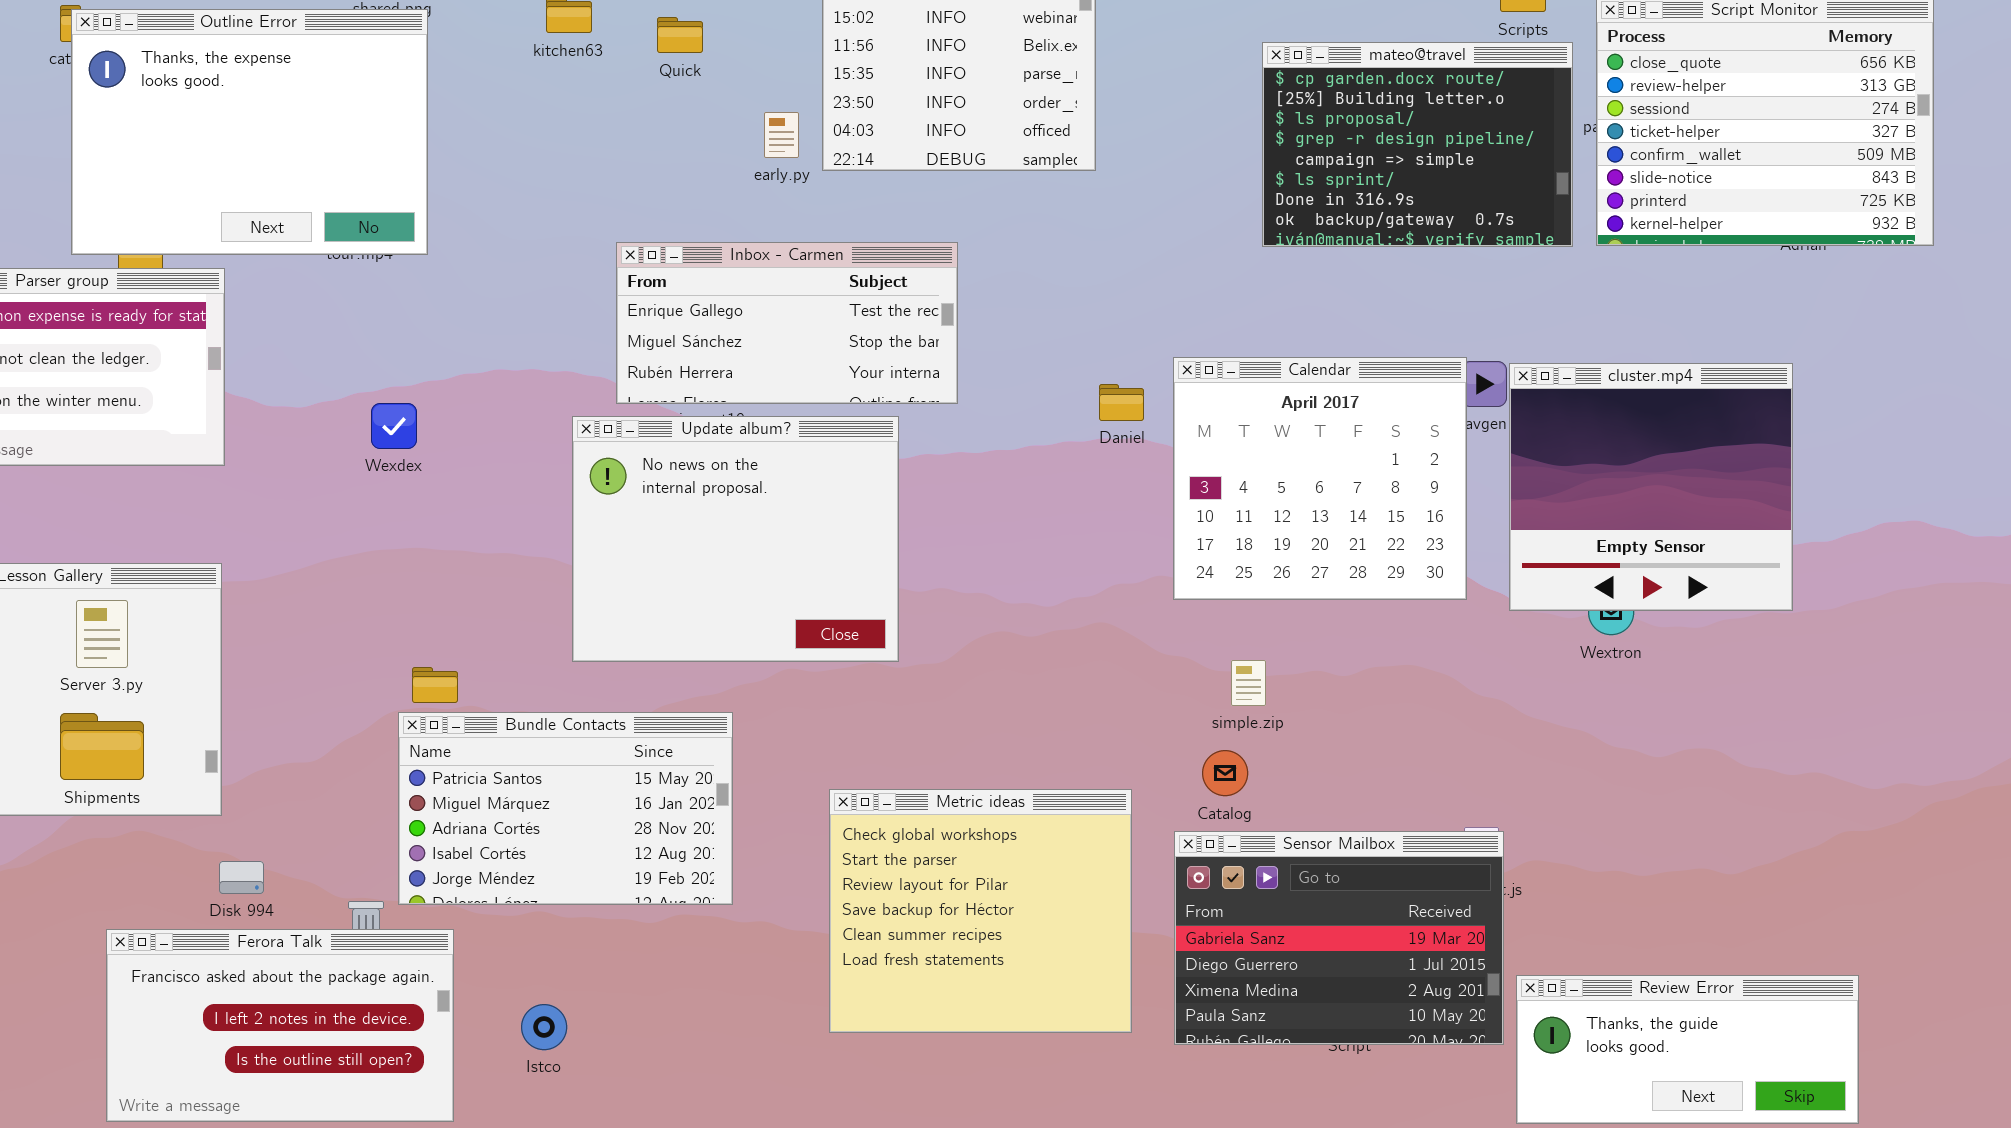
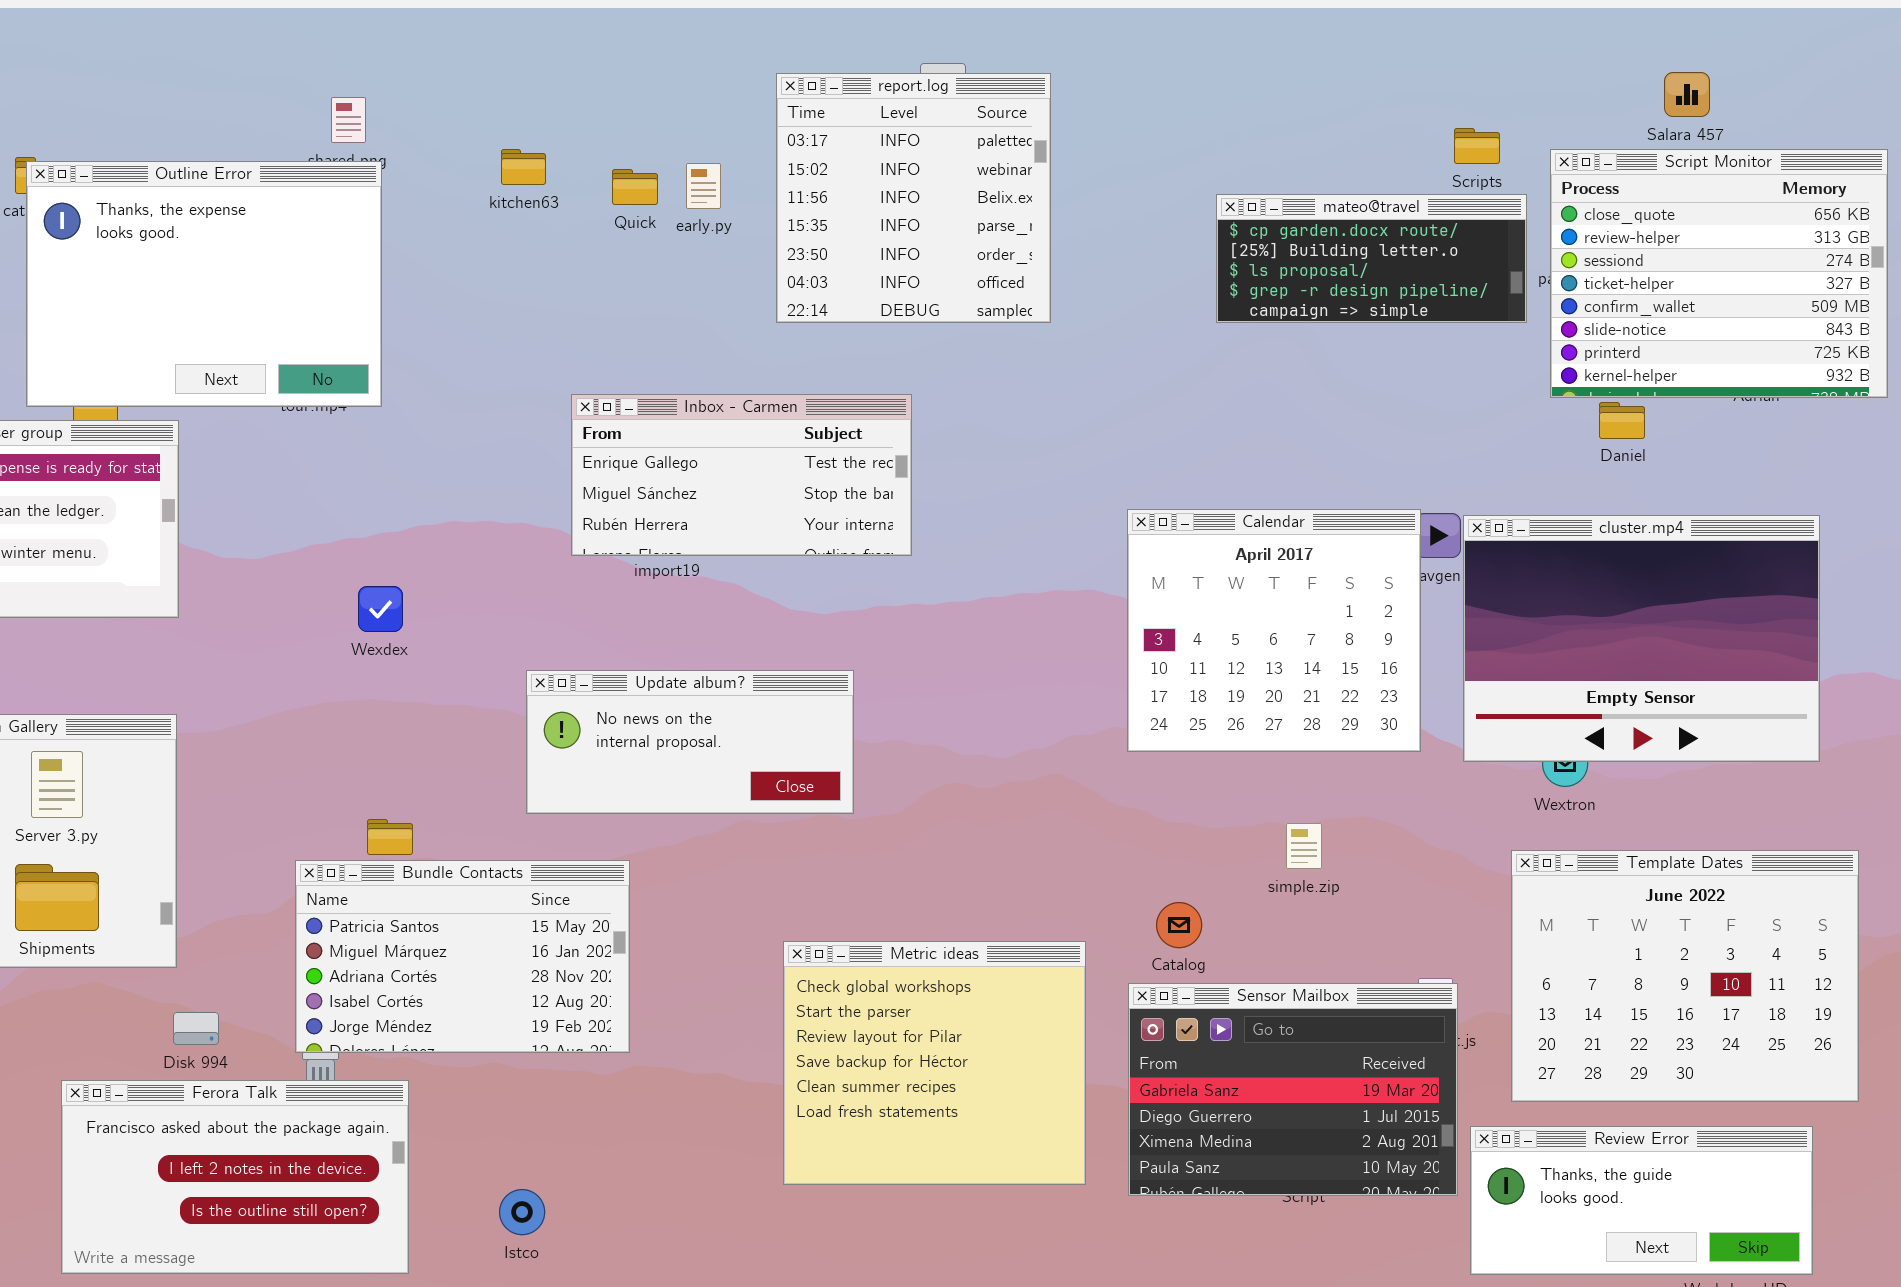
mateo@travel: [1262,42,1573,247] -> [1216,194,1527,323], resized
early.py: [764,112,799,158] -> [686,163,721,209], moved
cluster.mp4: [1509,363,1793,611] -> [1463,515,1820,762], resized
Daniel: [1099,384,1144,421] -> [1599,402,1645,439], moved
Wexdex: [371,403,417,449] -> [358,586,403,632], moved
Update album?: [572,416,899,662] -> [526,670,854,814], resized
simple.zip: [1231,660,1266,706] -> [1286,823,1322,869], moved
Template Dates: none -> [1511,850,1859,1102], opened
Bundle Contacts: [398,712,733,905] -> [295,860,630,1053], moved
Istco: [521,1004,567,1050] -> [499,1189,545,1235], moved

